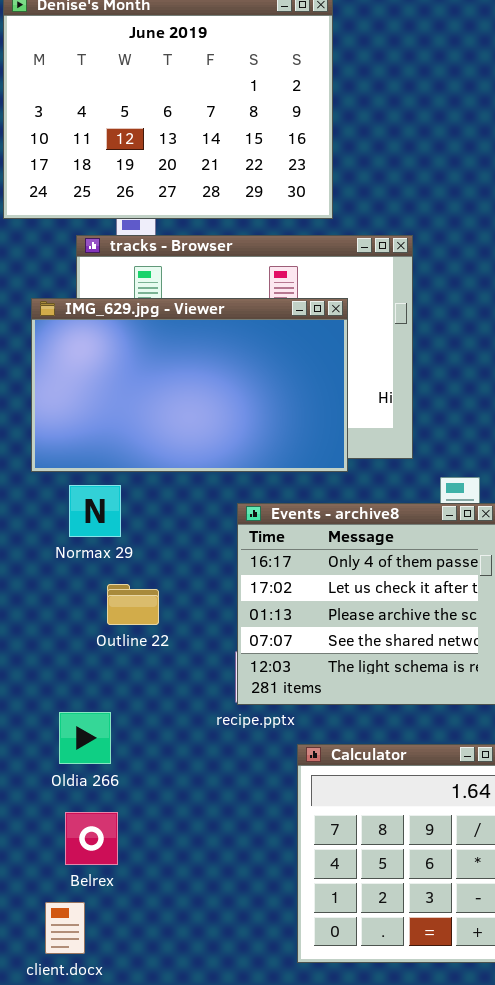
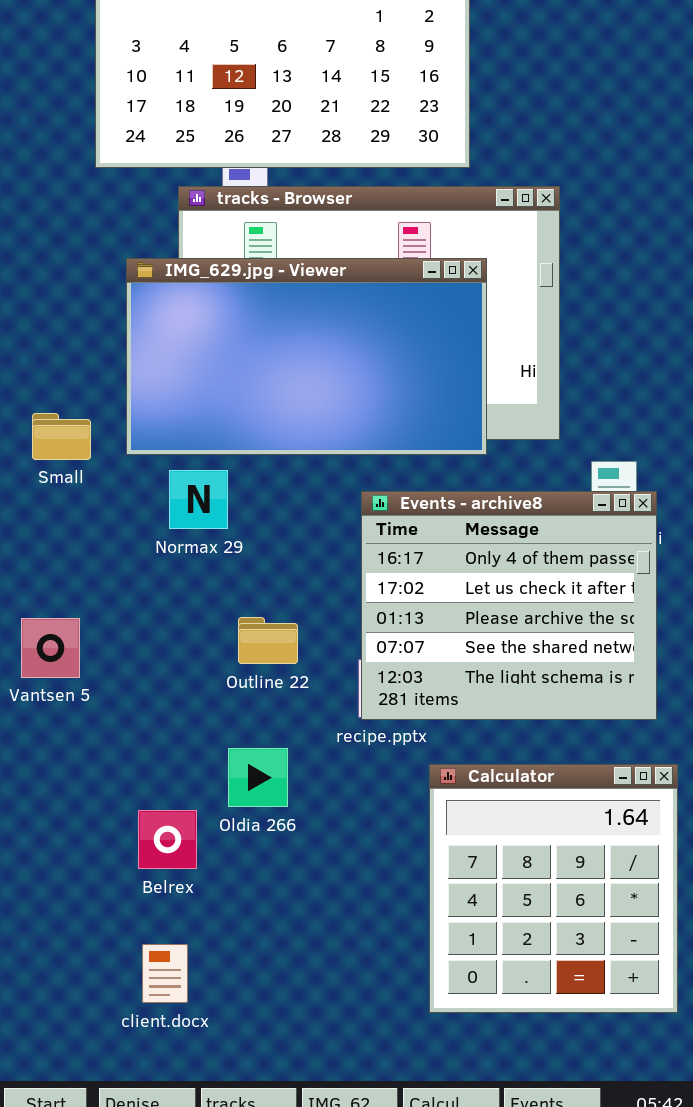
Outline 22: [107,584,159,625] -> [238,617,298,664], moved
Oldia 266: [59,712,111,764] -> [228,748,288,807], moved
Belrex: [65,812,118,865] -> [138,810,197,869], moved

